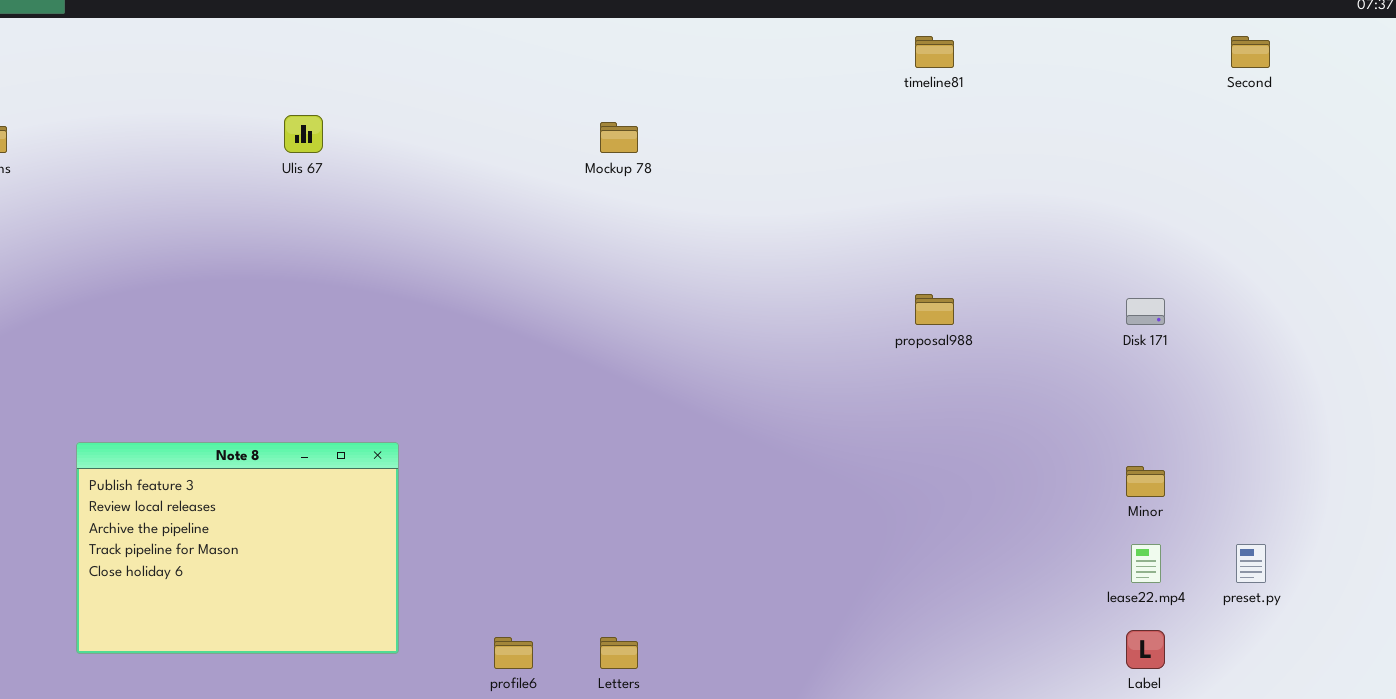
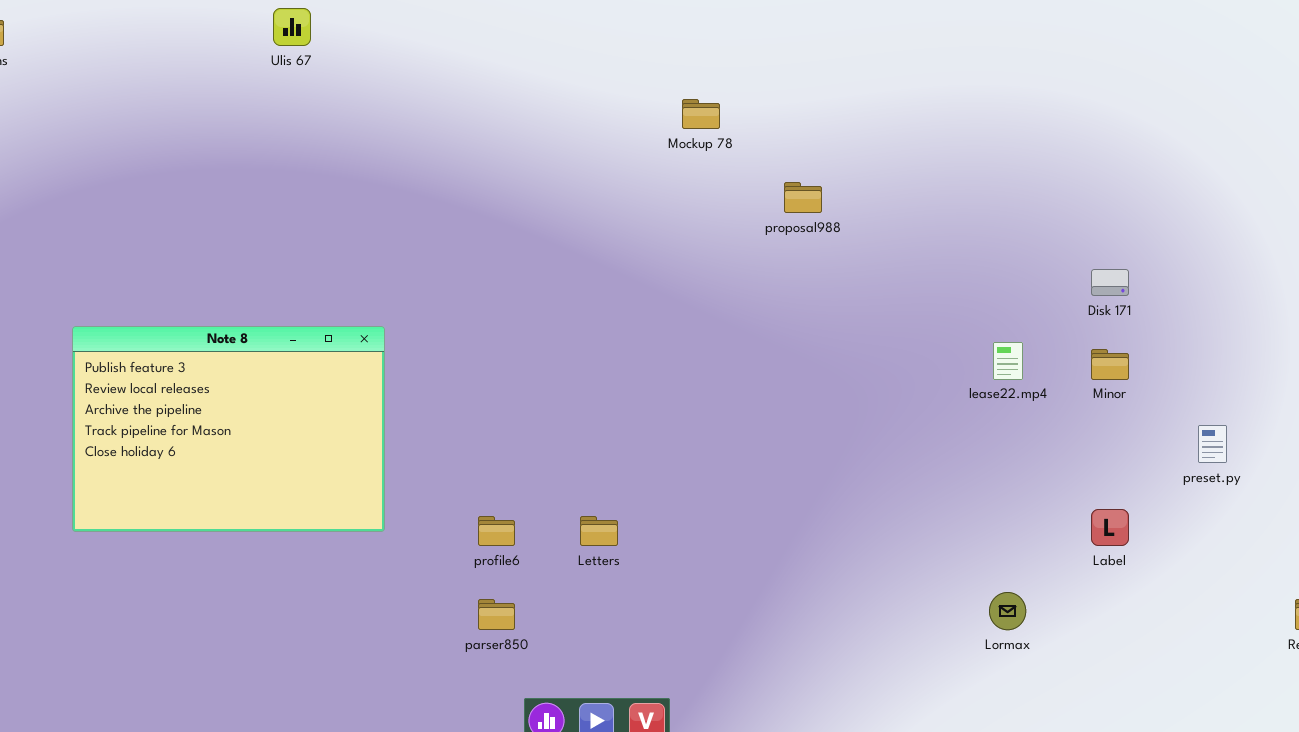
Mockup 78: [600,122,638,153] -> [682,99,720,129], moved
proposal988: [915,294,954,325] -> [784,182,822,213], moved
Disk 171: [1126,298,1165,325] -> [1091,269,1129,296], moved
lease22.mp4: [1131,544,1161,583] -> [993,342,1023,380], moved

